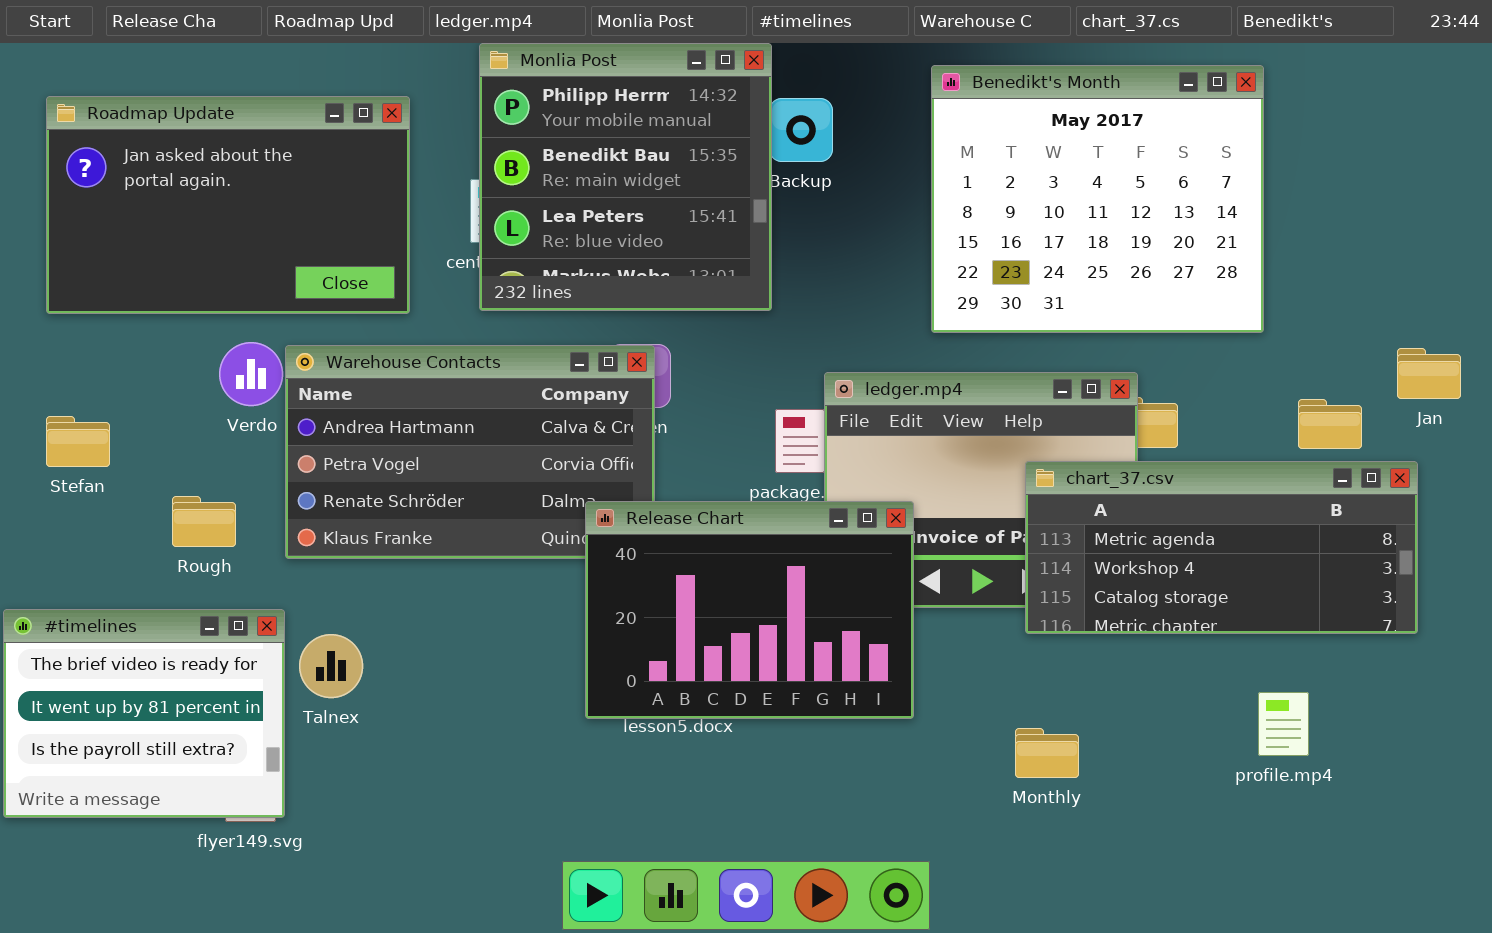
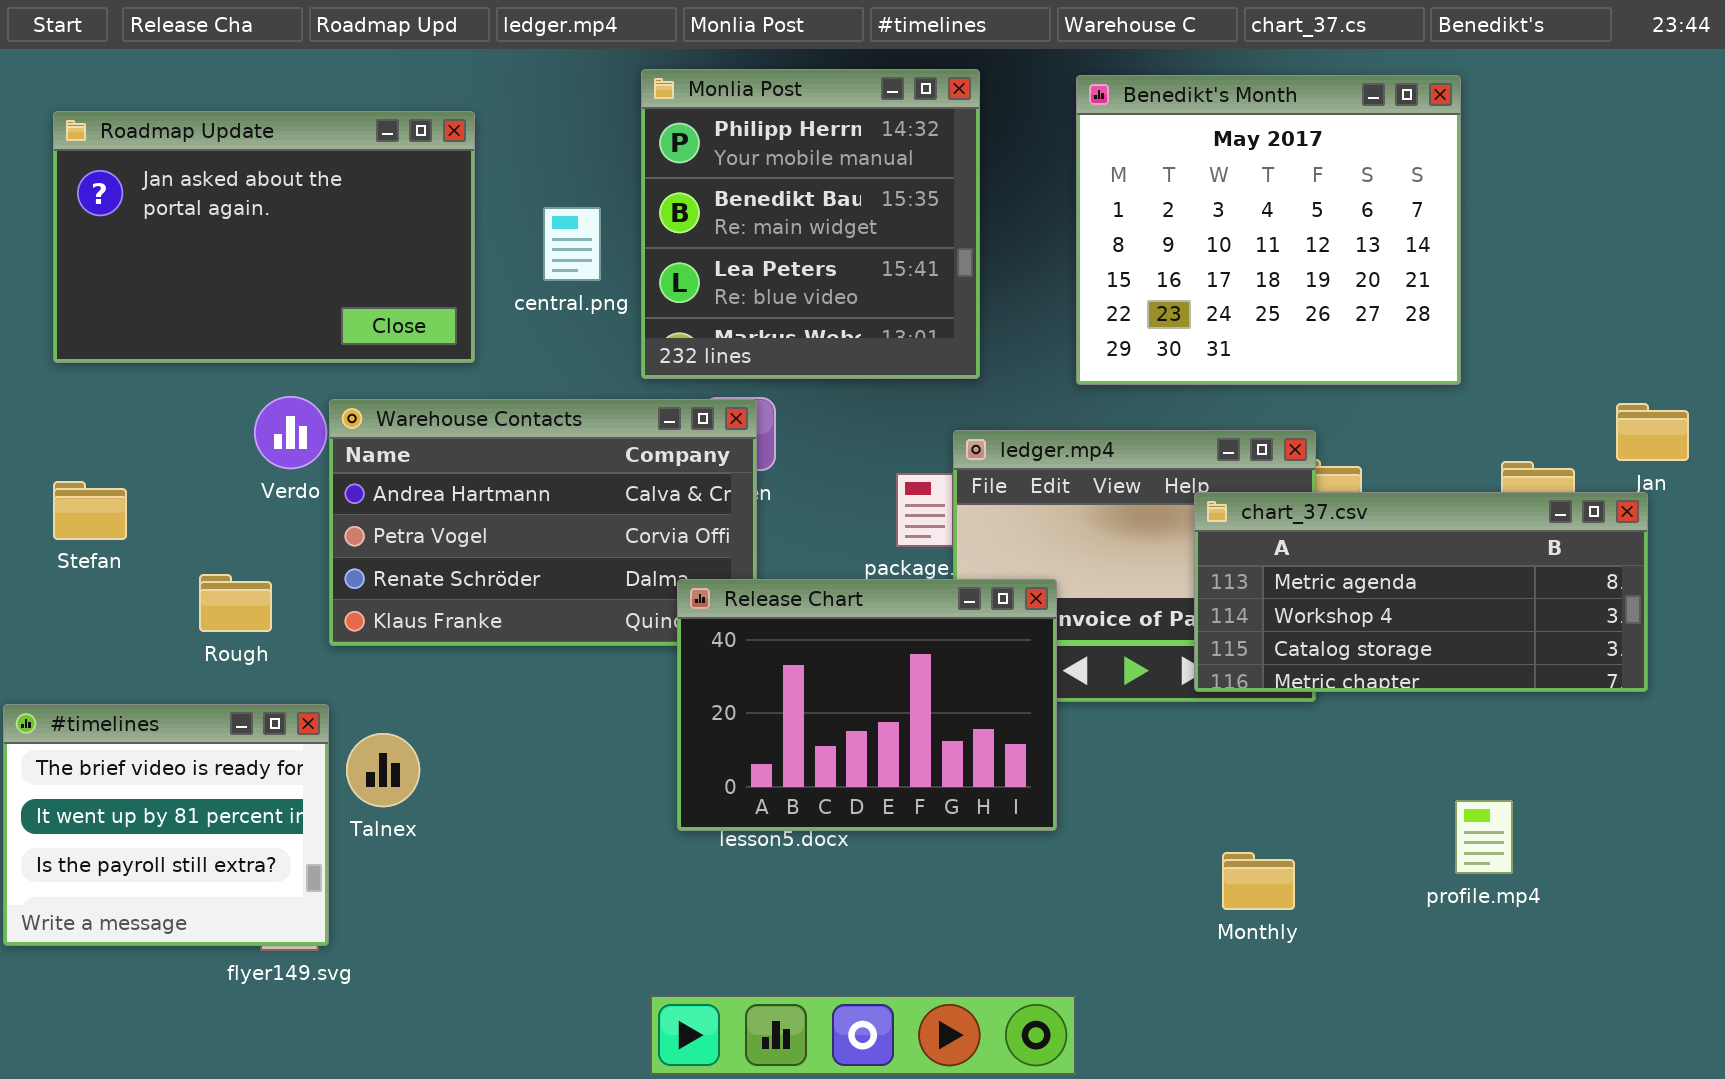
Monlia Post: [479,43,772,311] -> [641,69,980,379], moved
chart_37.csv: [1025,461,1418,634] -> [1194,492,1648,692], moved
Monthly: [1015,728,1079,778] -> [1222,852,1295,910], moved

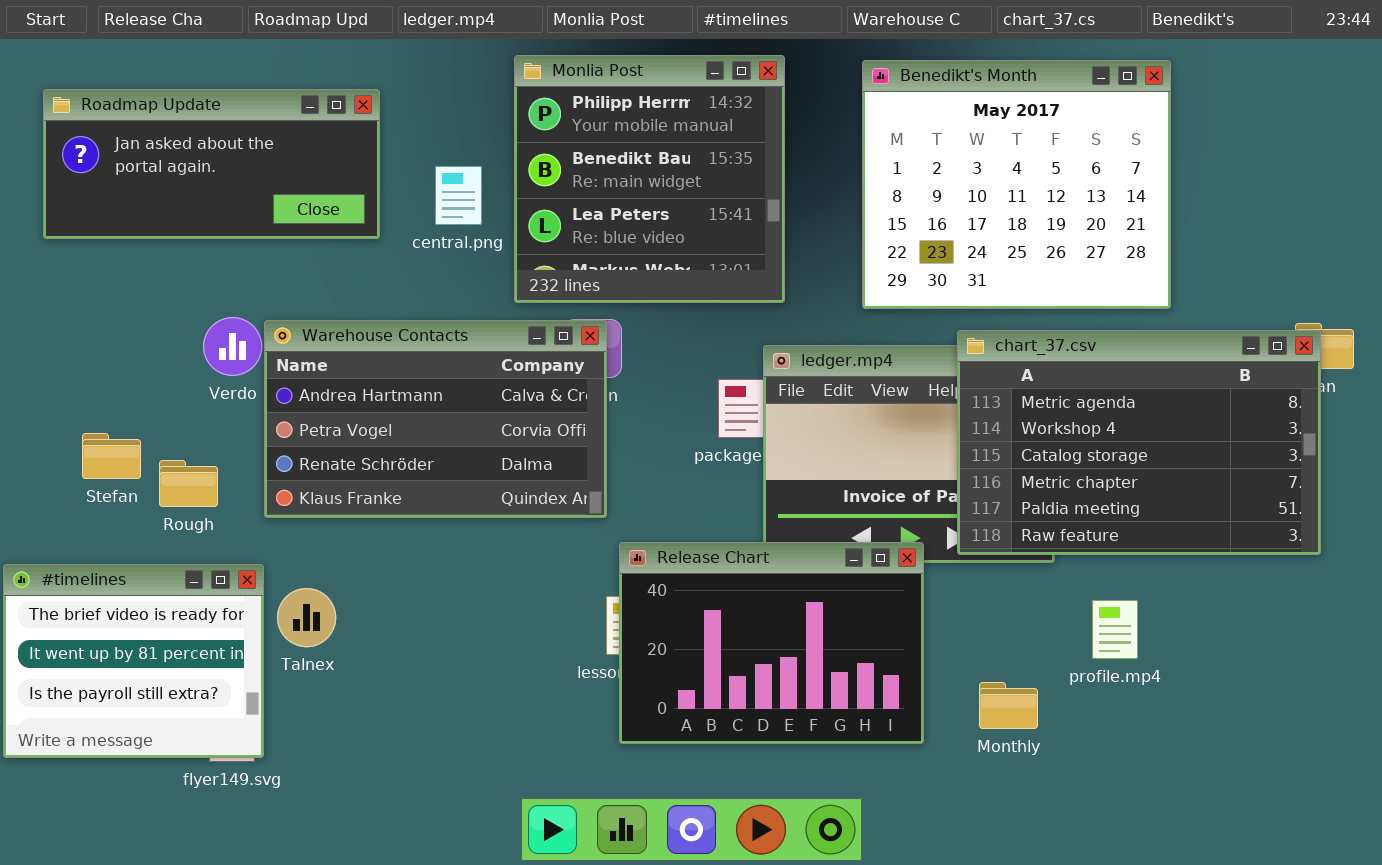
Roadmap Update: [53,111,475,363] -> [43,89,380,239], resized
Stefan: [53,481,127,540] -> [82,433,141,479], moved
chart_37.csv: [1194,492,1648,692] -> [957,330,1321,555], resized
Release Chart: [677,579,1057,831] -> [619,542,924,744], moved
profile.mp4: [1455,800,1513,874] -> [1092,600,1138,659], moved

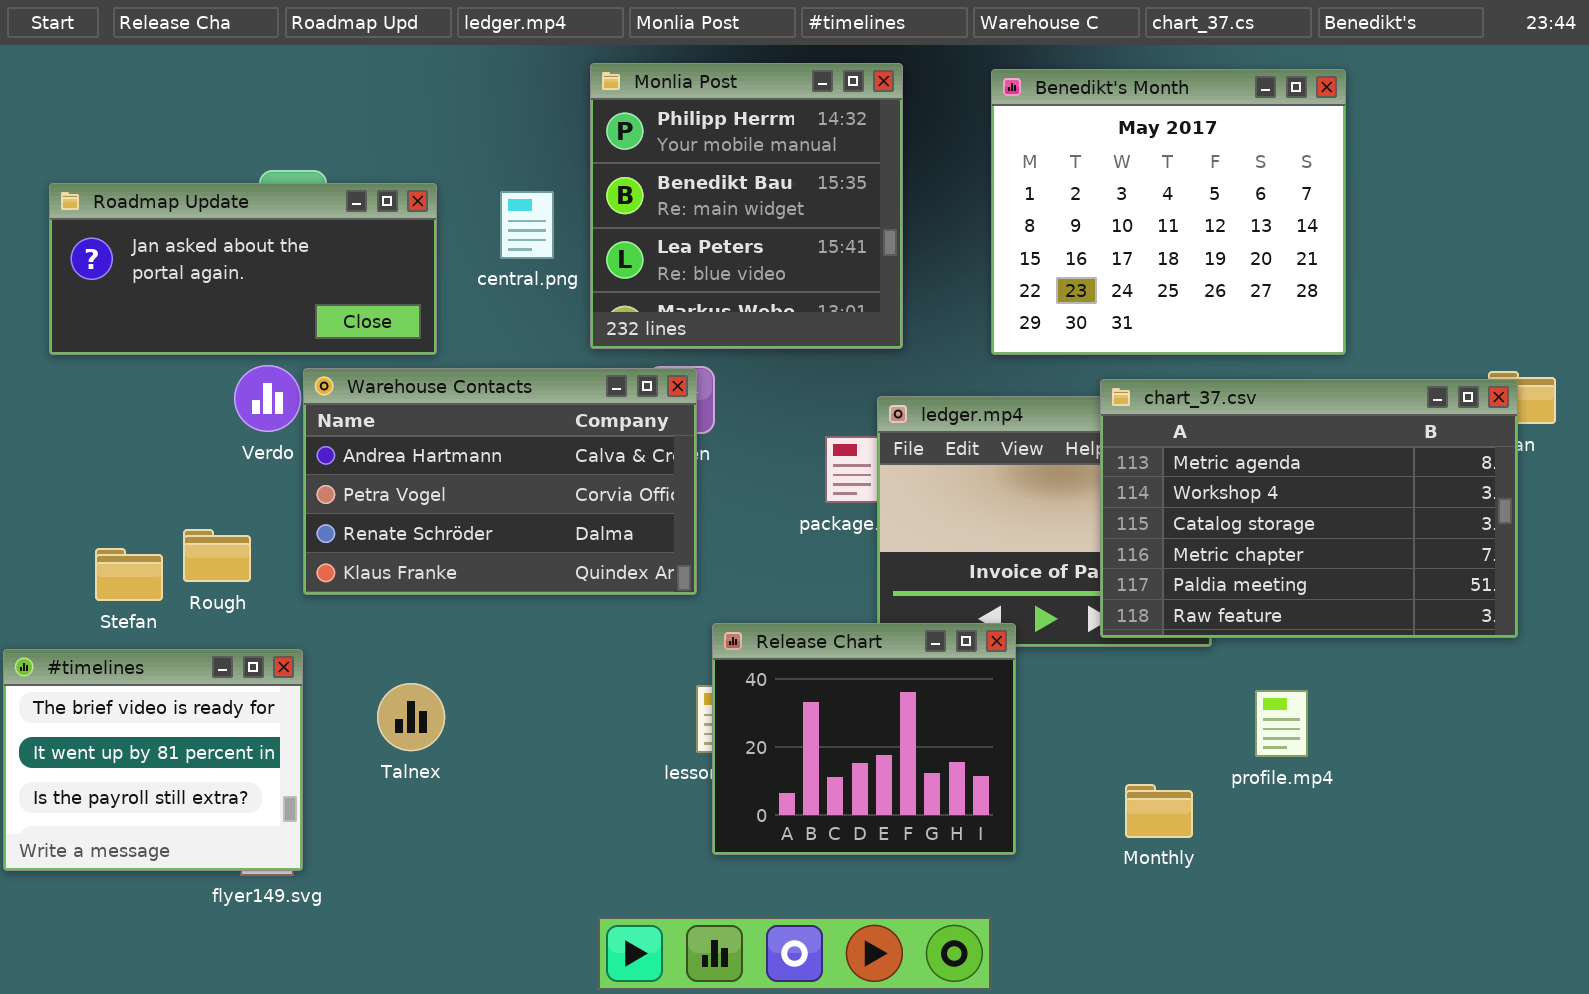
Roadmap Update: [43,89,380,239] -> [49,183,437,355], moved
Stefan: [82,433,141,479] -> [95,548,163,601], moved
Release Chart: [619,542,924,744] -> [712,623,1016,855], resized
Talnex: [277,588,336,647] -> [377,683,445,751], moved

